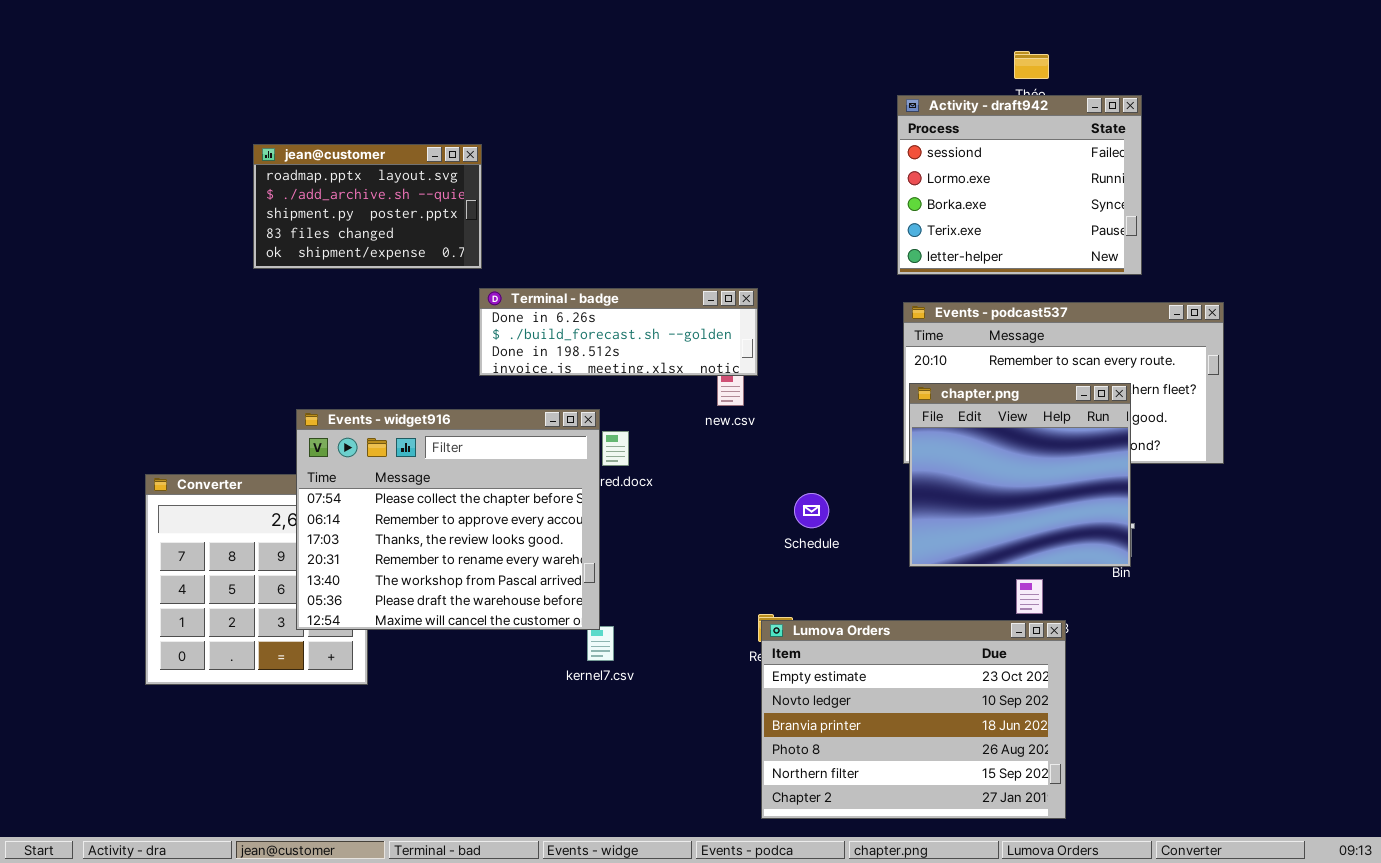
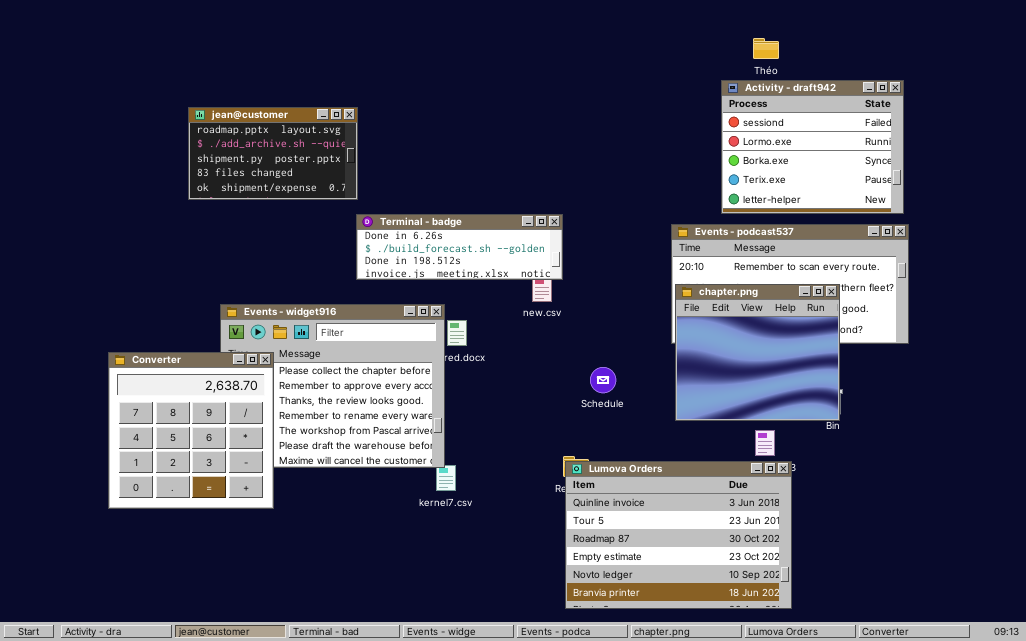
Activity - draft942: [897,95,1142,275] -> [721,80,904,214], moved
Converter: [145,474,368,685] -> [108,352,274,509], raised
Lumova Orders: [761,620,1066,819] -> [565,461,792,609], scrolled up 3 rows

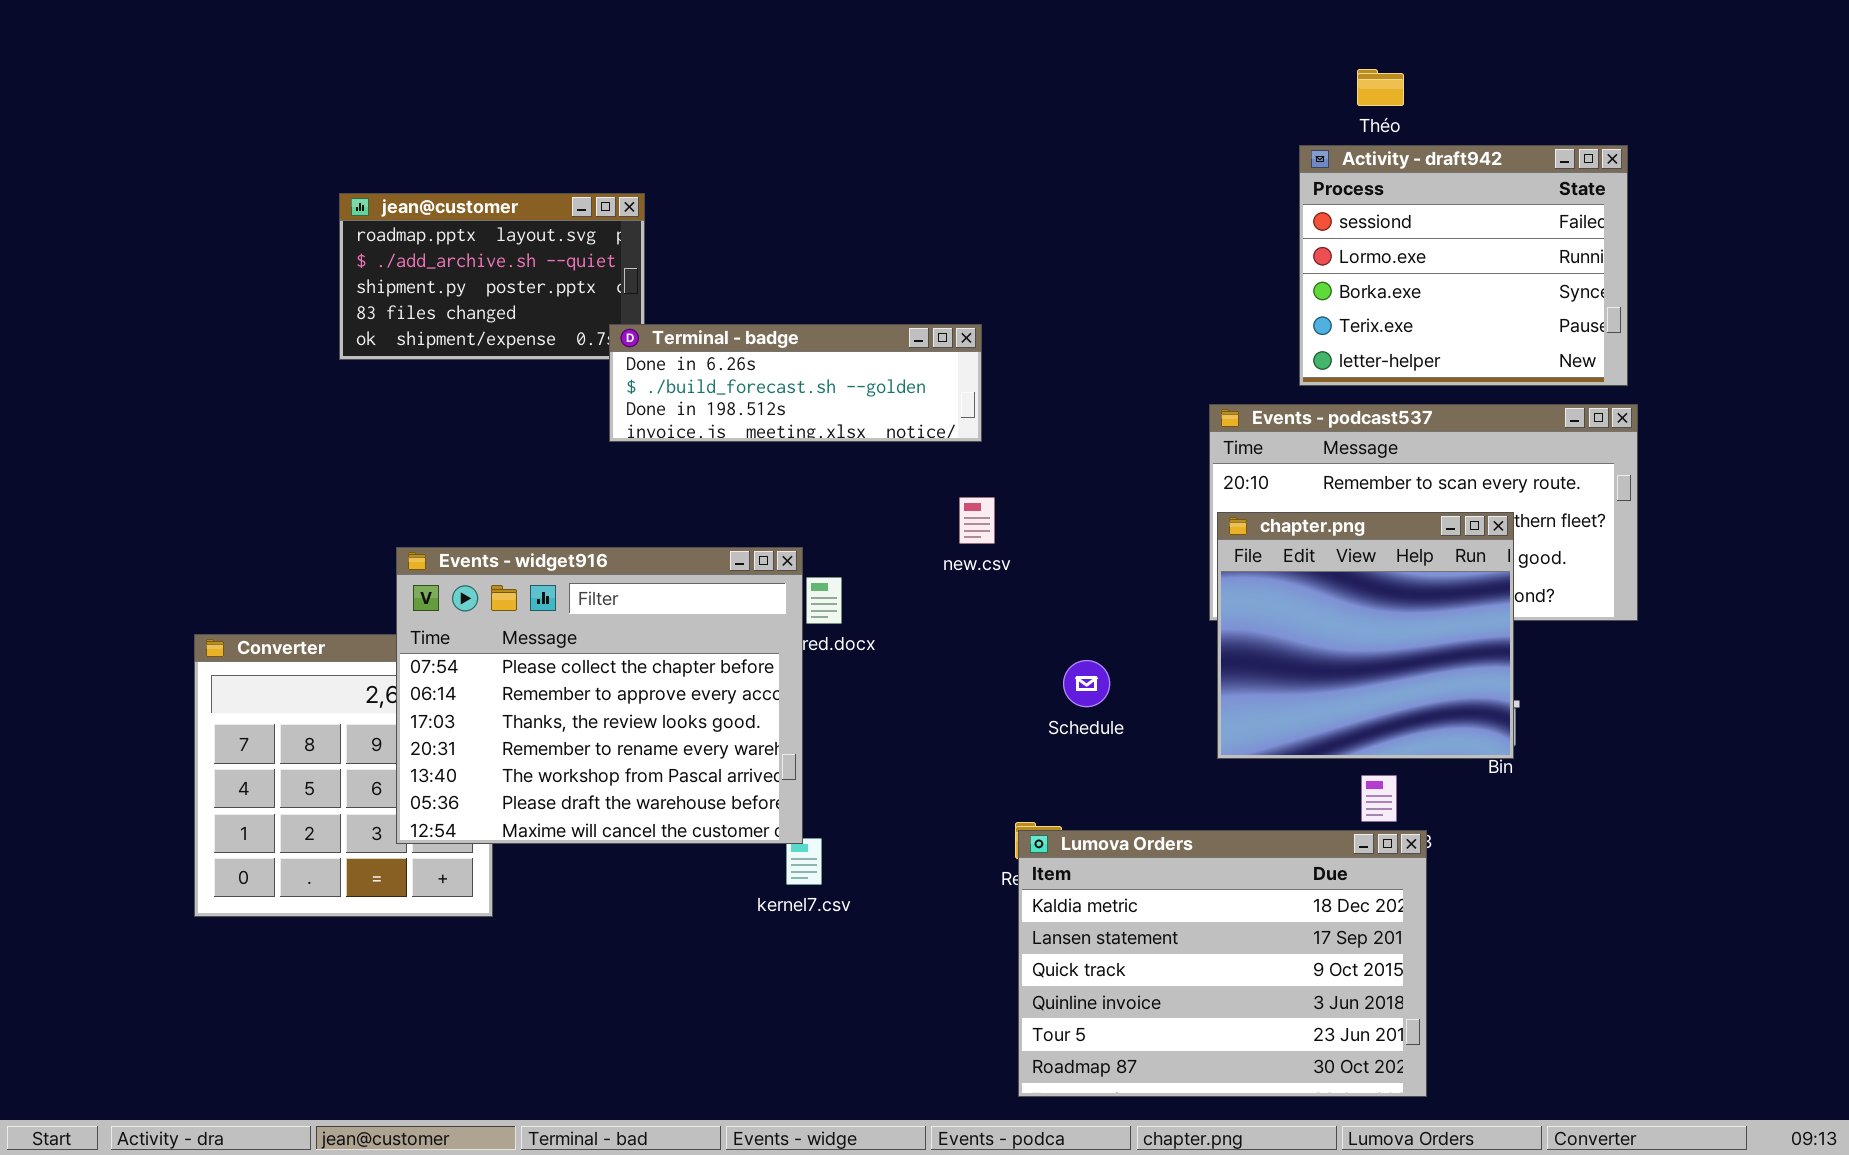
Terminal - badge: [356,214,563,280] -> [609,324,982,442], moved
Events - widget916: [220,304,445,468] -> [396,547,803,844], raised
Lumova Orders: [565,461,792,609] -> [1018,830,1427,1097], scrolled up 3 rows

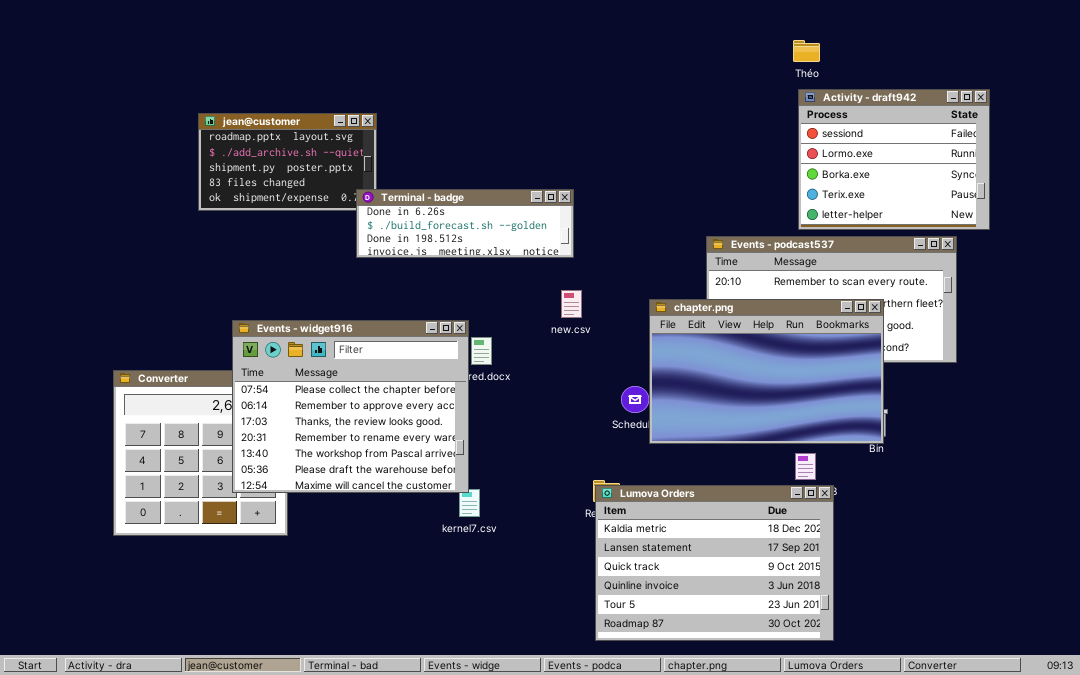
Activity - draft942: [1299,145,1628,386] -> [798,89,990,230], moved
chapter.png: [1217,512,1514,759] -> [649,299,884,444], resized

